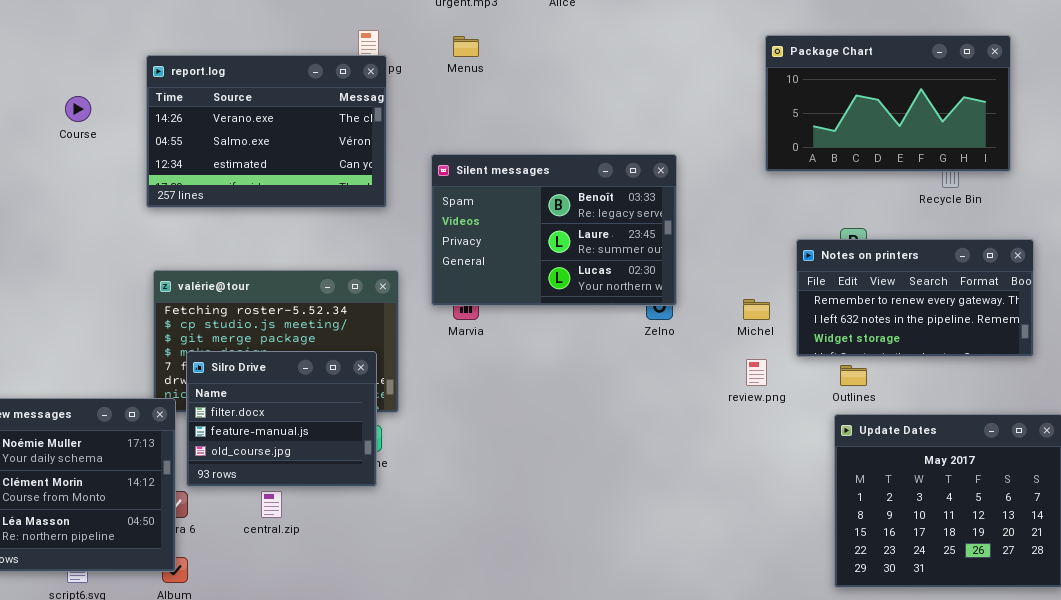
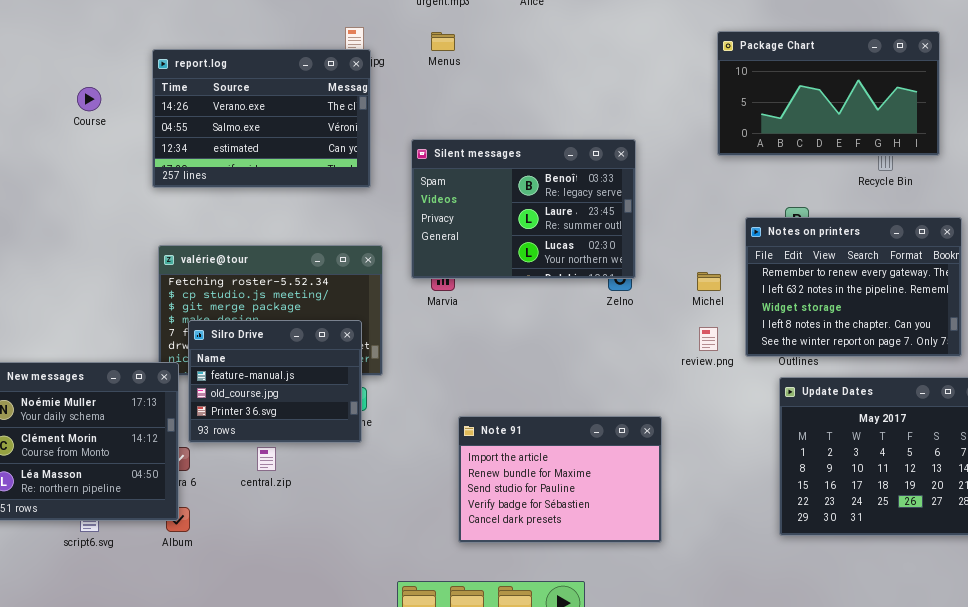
Notes on printers: [796,239,1034,357] -> [745,217,962,357], resized
Silro Drive: [186,351,377,487] -> [188,320,362,443], scrolled down 1 row
Note 91: none -> [458,416,662,543], opened

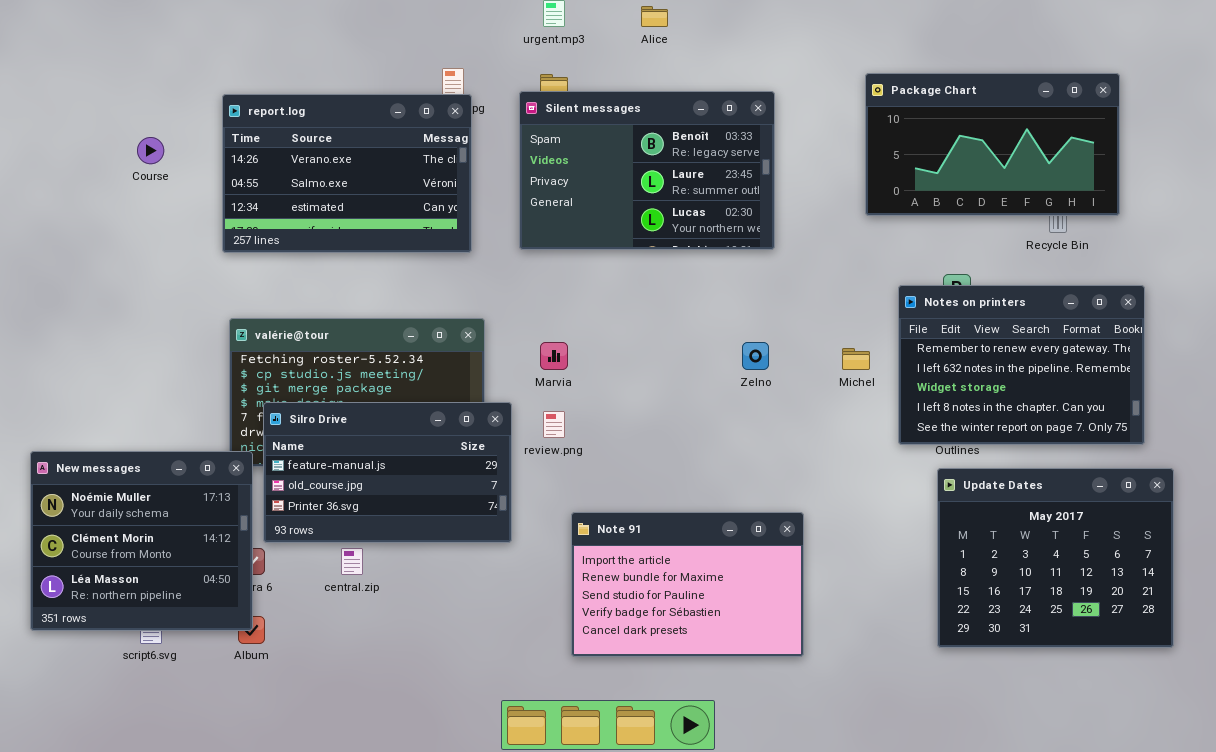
Silent messages: [411,139,636,279] -> [519,91,775,250], moved
Silro Drive: [188,320,362,443] -> [263,402,512,543], resized
review.png: [699,327,718,351] -> [543,411,565,438], moved

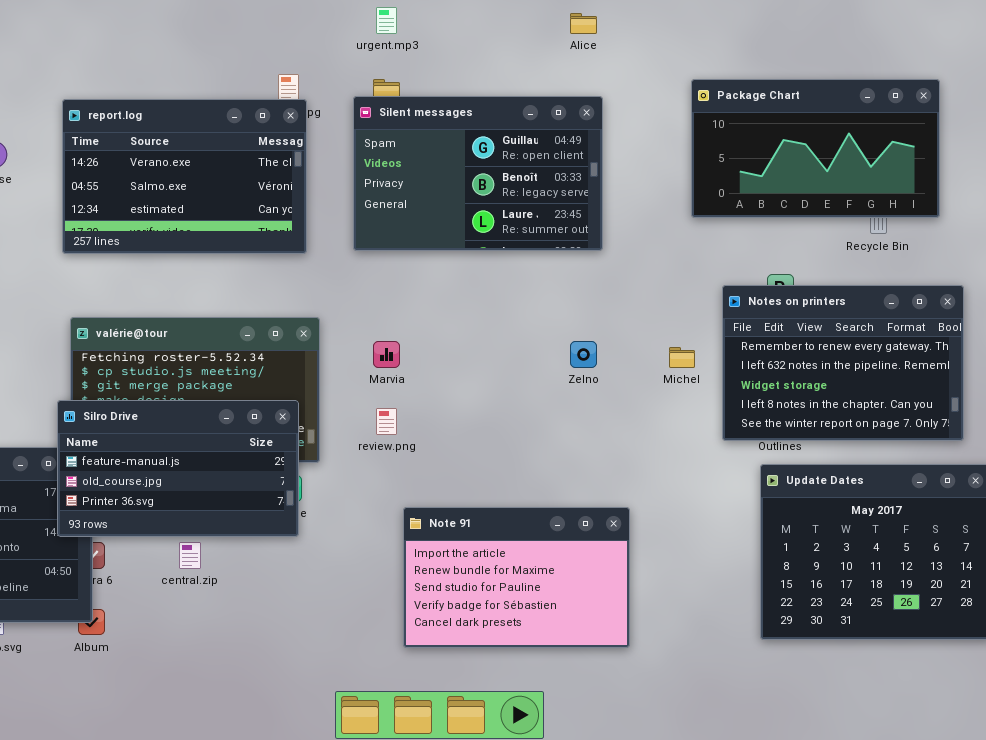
Alice: [641,6,668,27] -> [570,13,597,34], moved
Silent messages: [519,91,775,250] -> [353,96,603,251], scrolled up 1 row
Silro Drive: [263,402,512,543] -> [57,400,299,537], moved

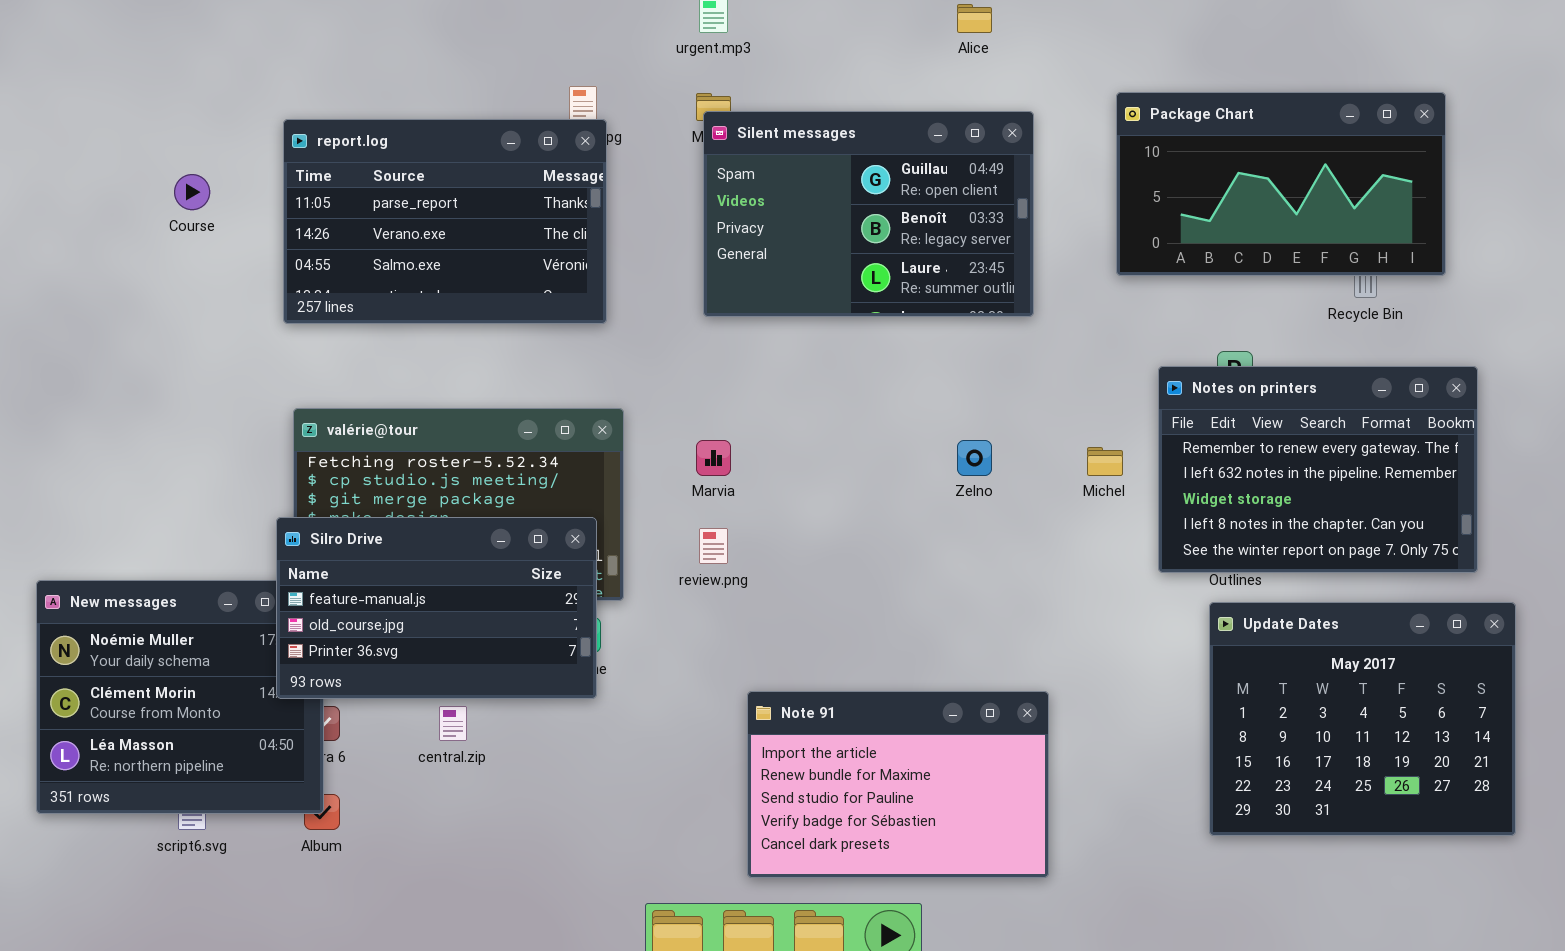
Silent messages: [353,96,603,251] -> [703,111,1034,317], moved
report.log: [62,99,307,254] -> [283,119,607,324], scrolled up 1 row
Note 91: [403,507,630,648] -> [747,691,1049,878], moved

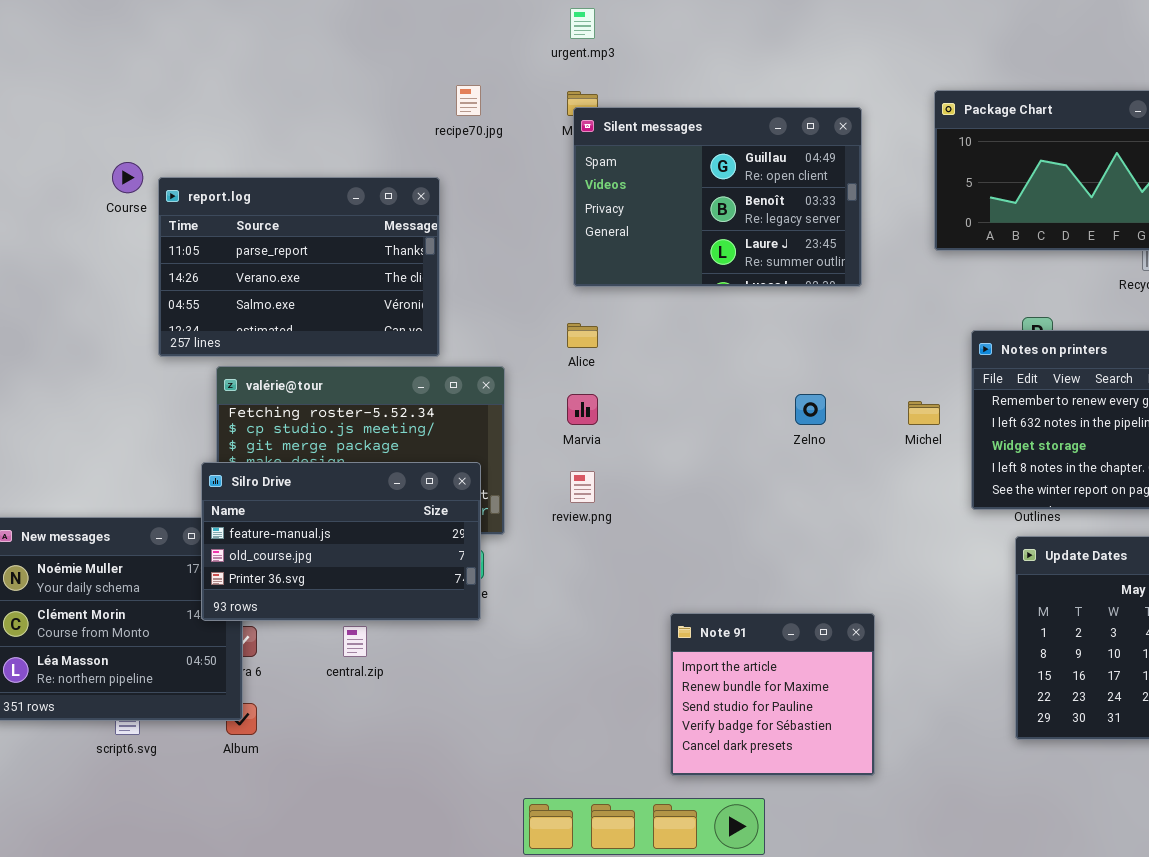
Alice: [957,4,992,33] -> [567,323,598,348], moved
report.log: [283,119,607,324] -> [158,177,440,357], moved
Note 91: [747,691,1049,878] -> [670,613,875,776], resized

